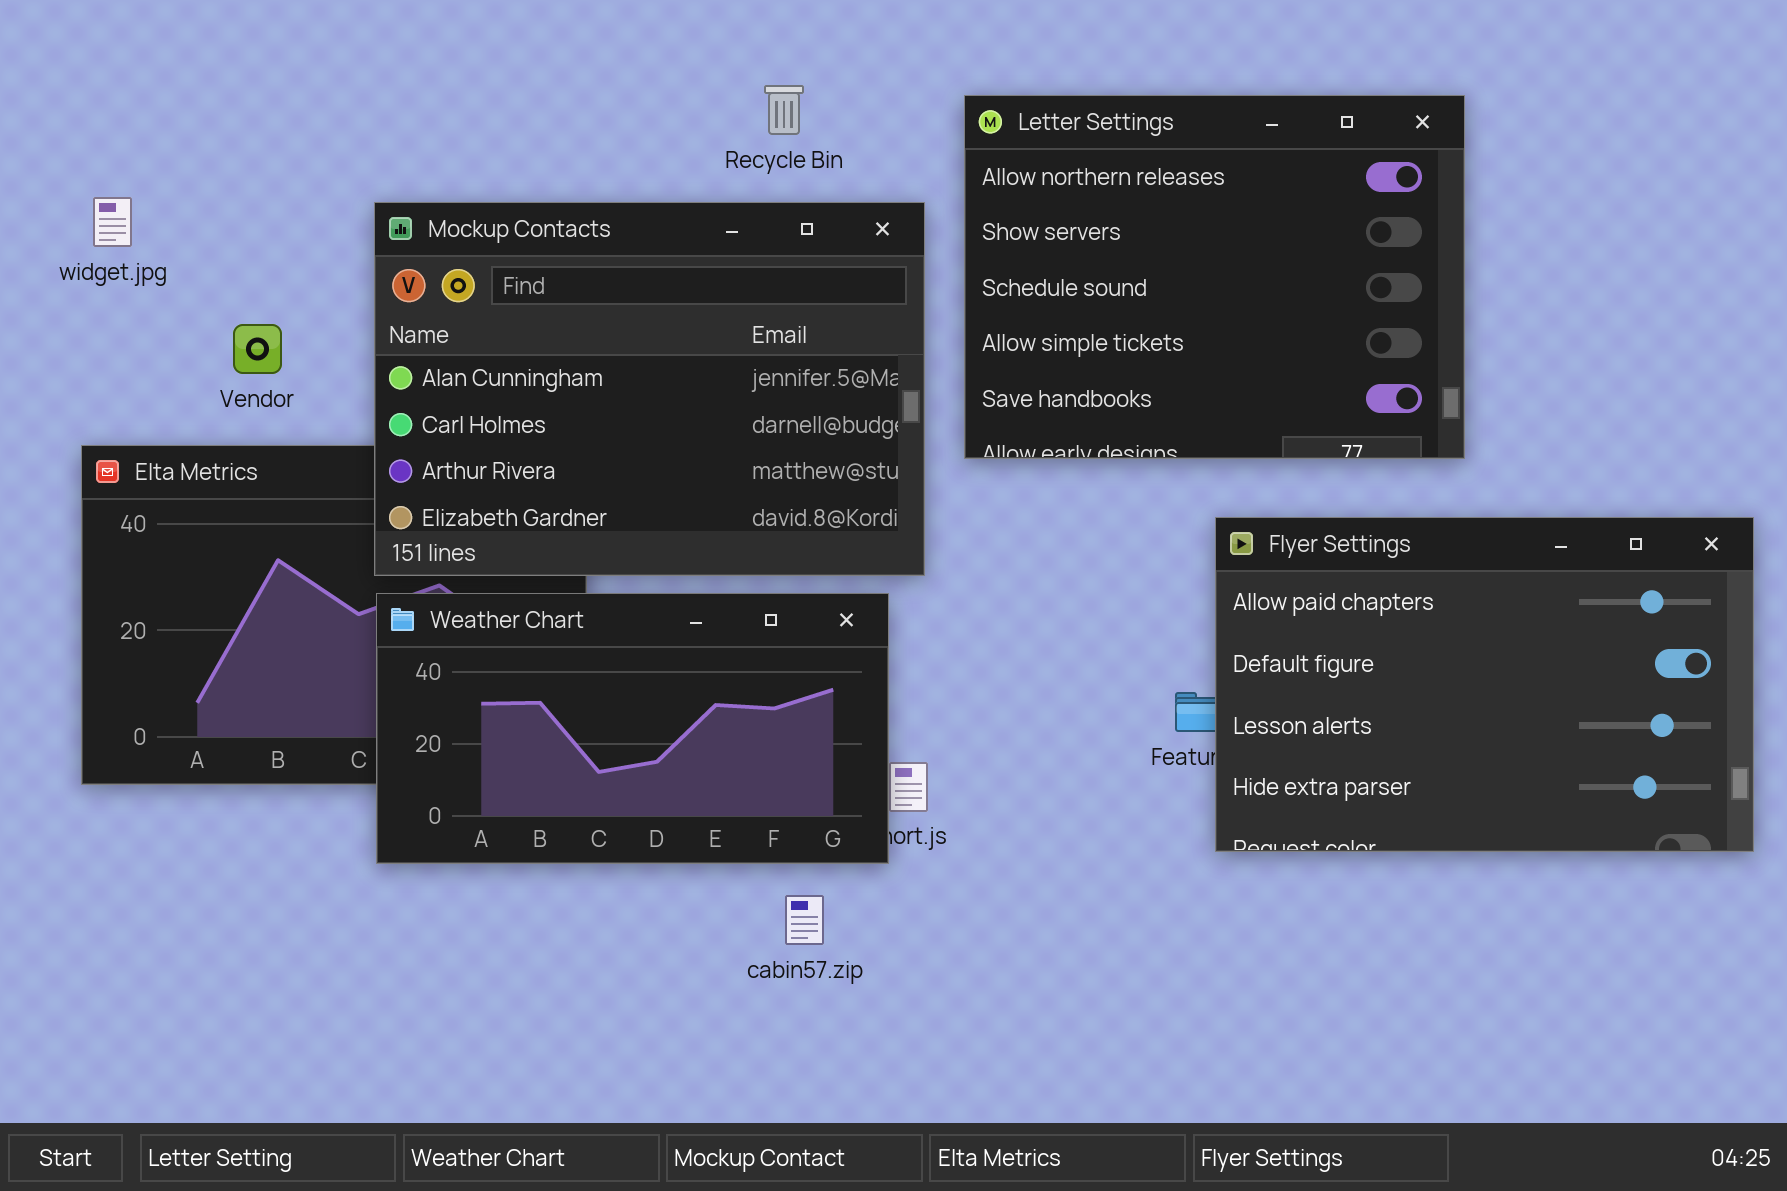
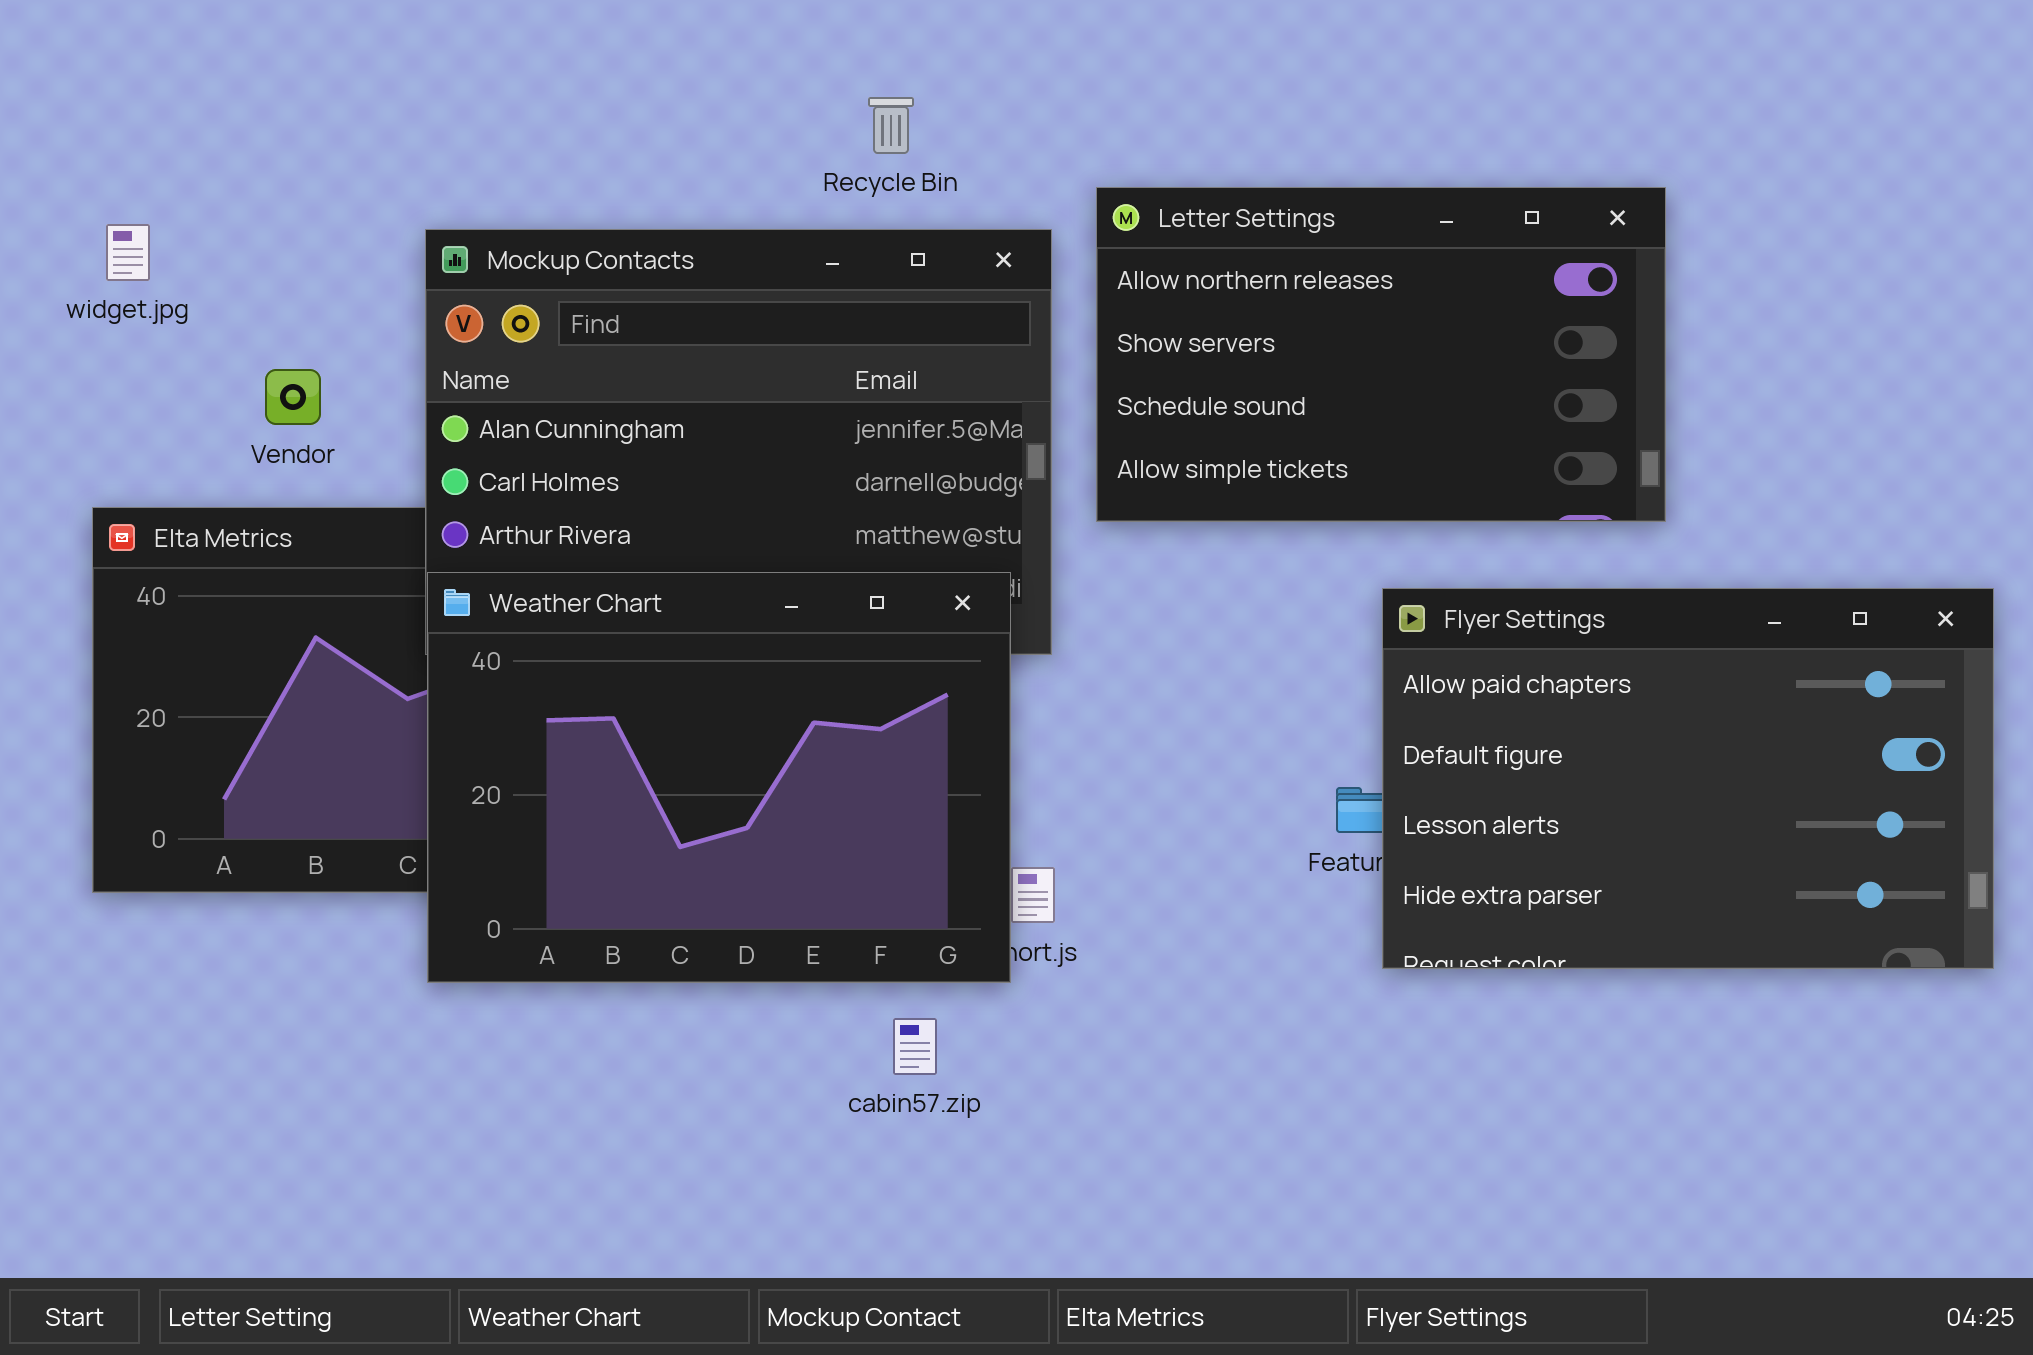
Letter Settings: [964,95,1465,459] -> [1096,187,1666,522], resized
Weather Chart: [376,593,889,864] -> [427,572,1011,983], resized

